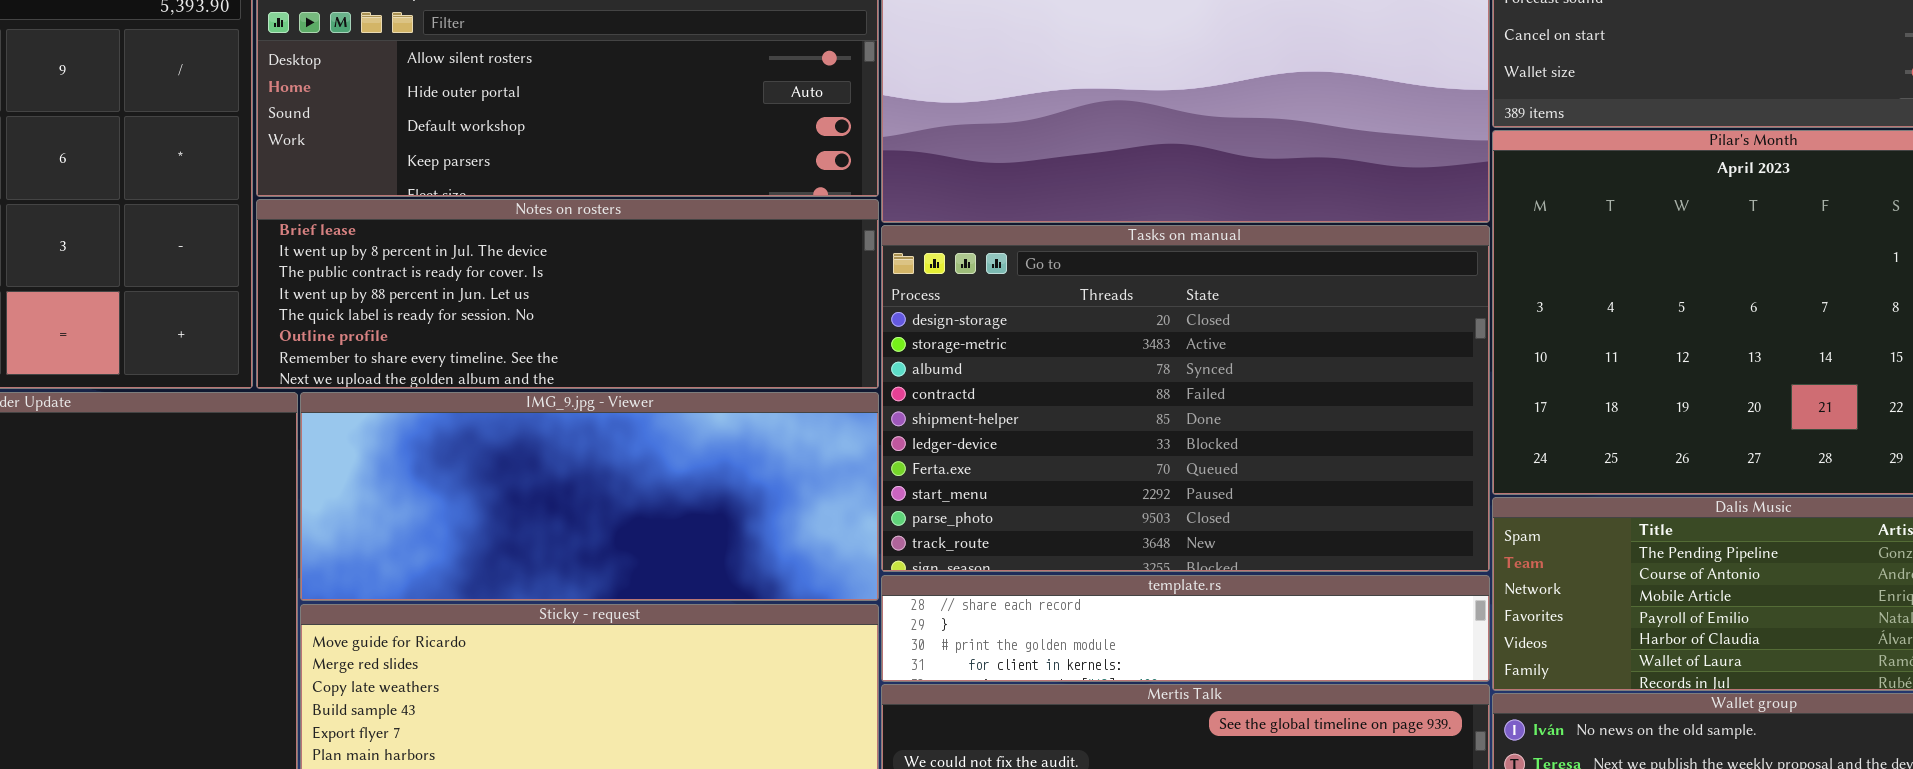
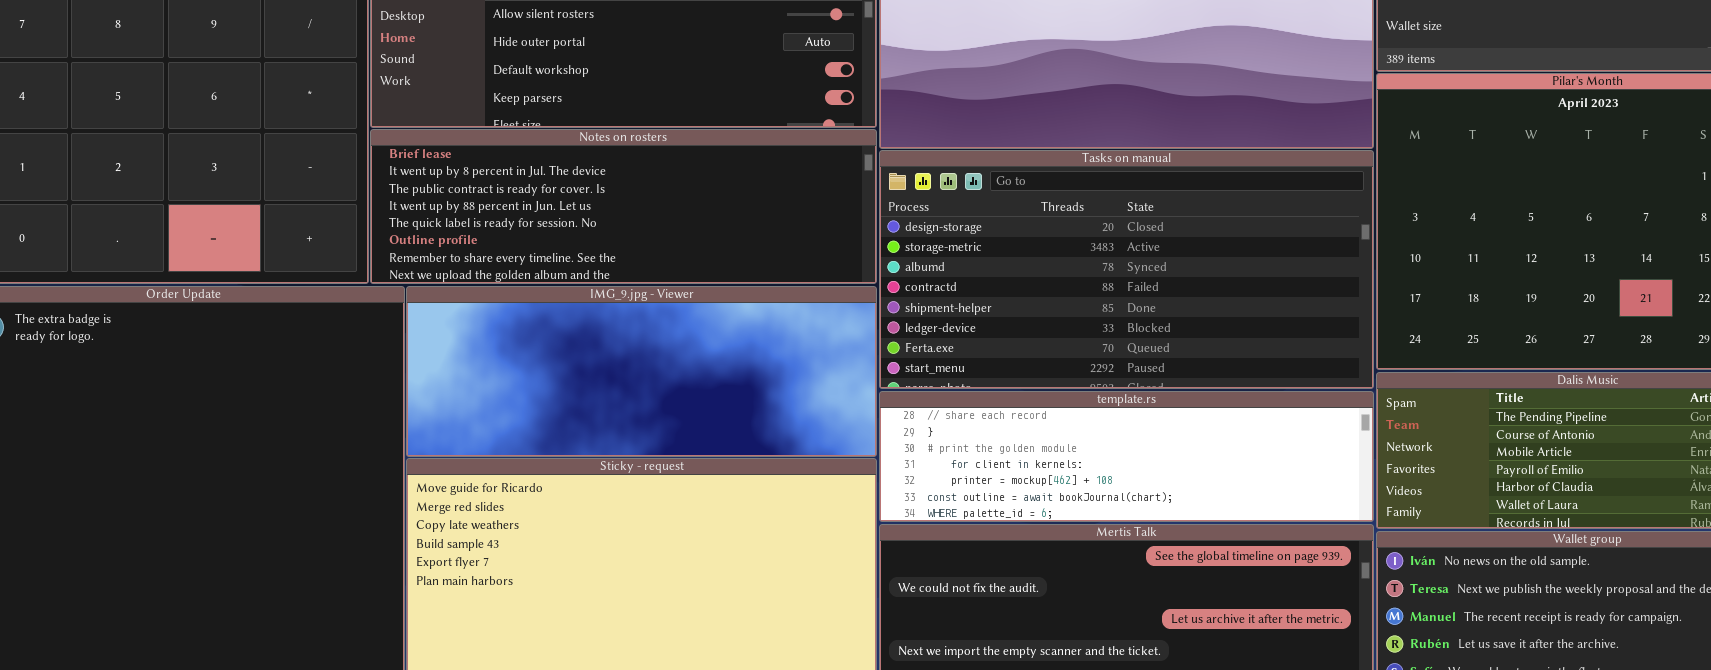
Tasks on manual: [881,225,1490,572] -> [879,150,1374,389], resized
template.rs: [881,575,1490,682] -> [879,391,1374,522], resized

